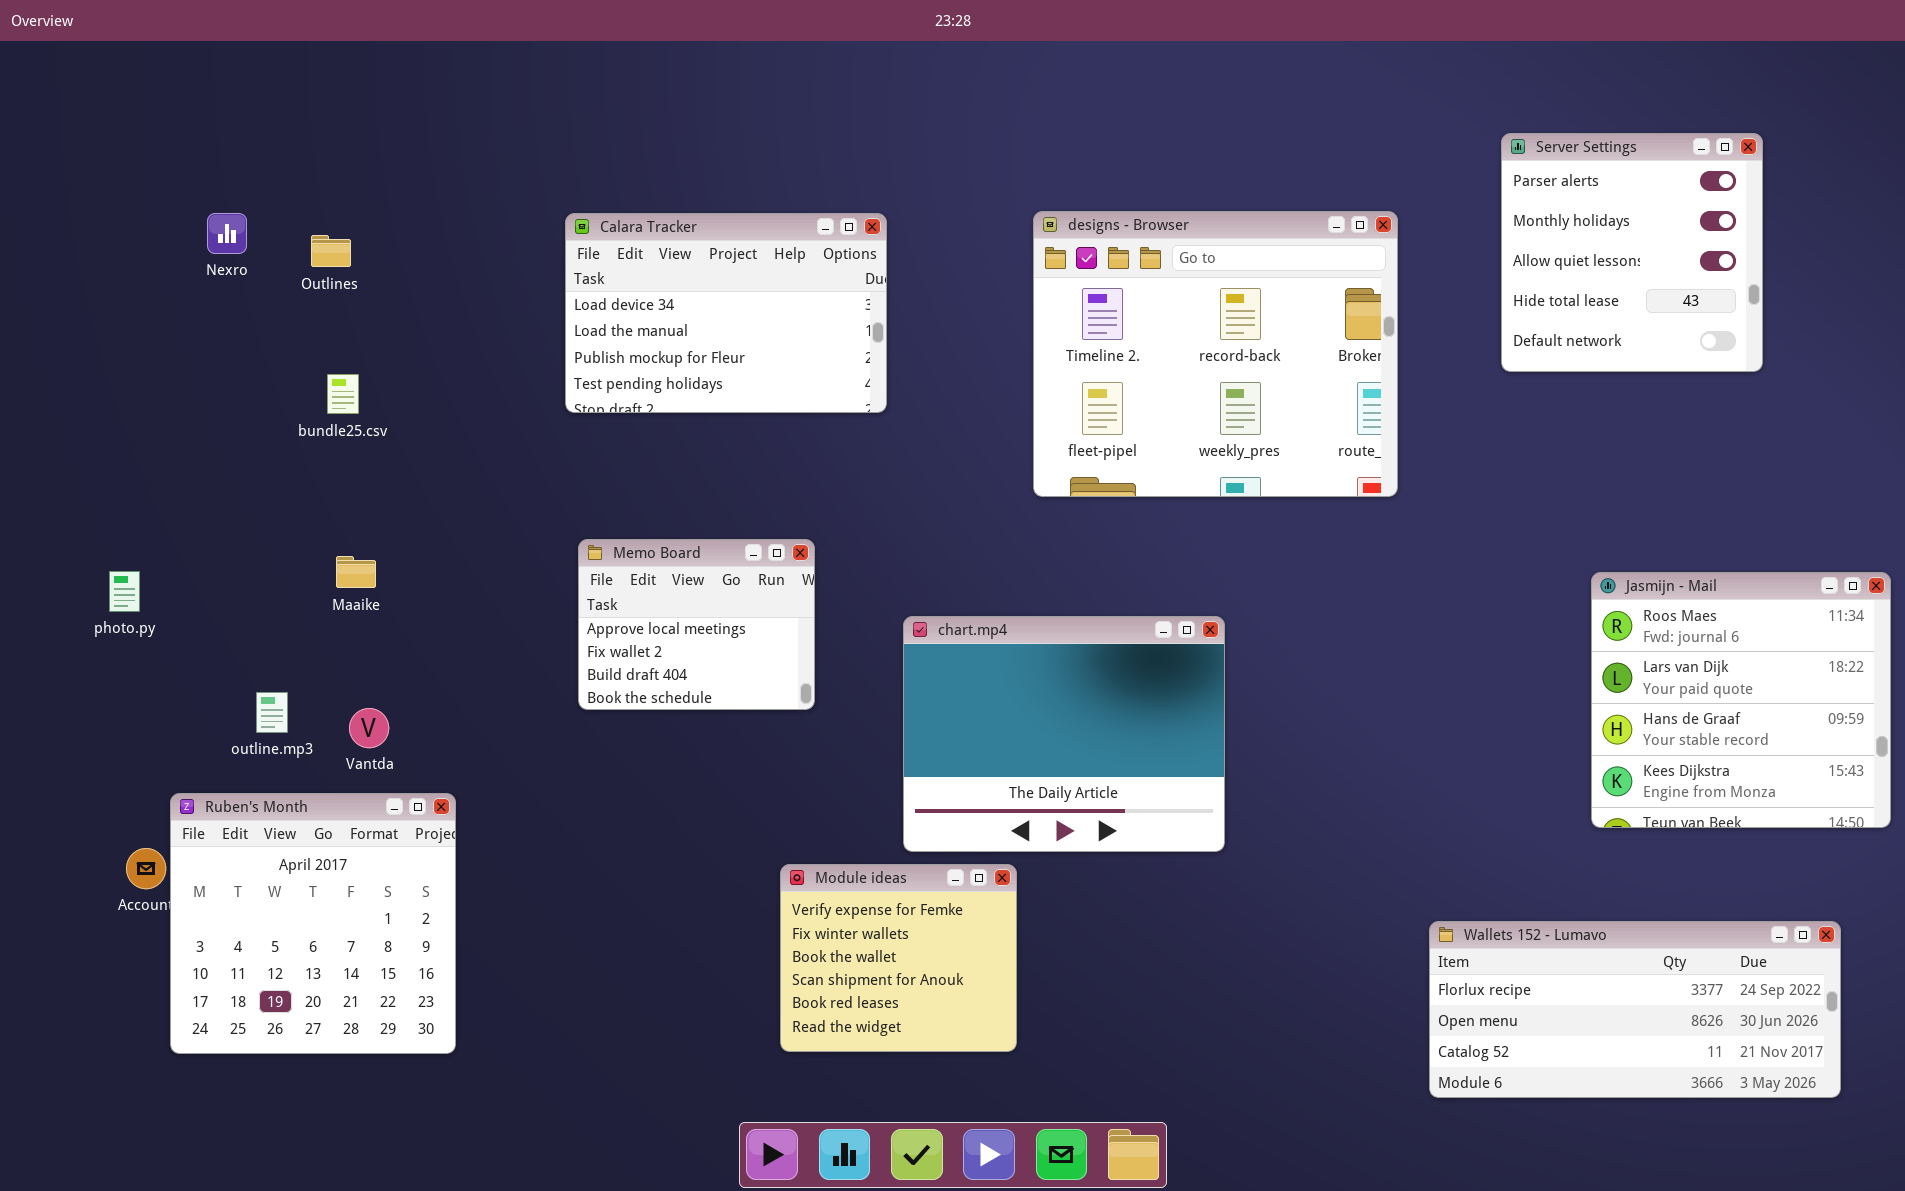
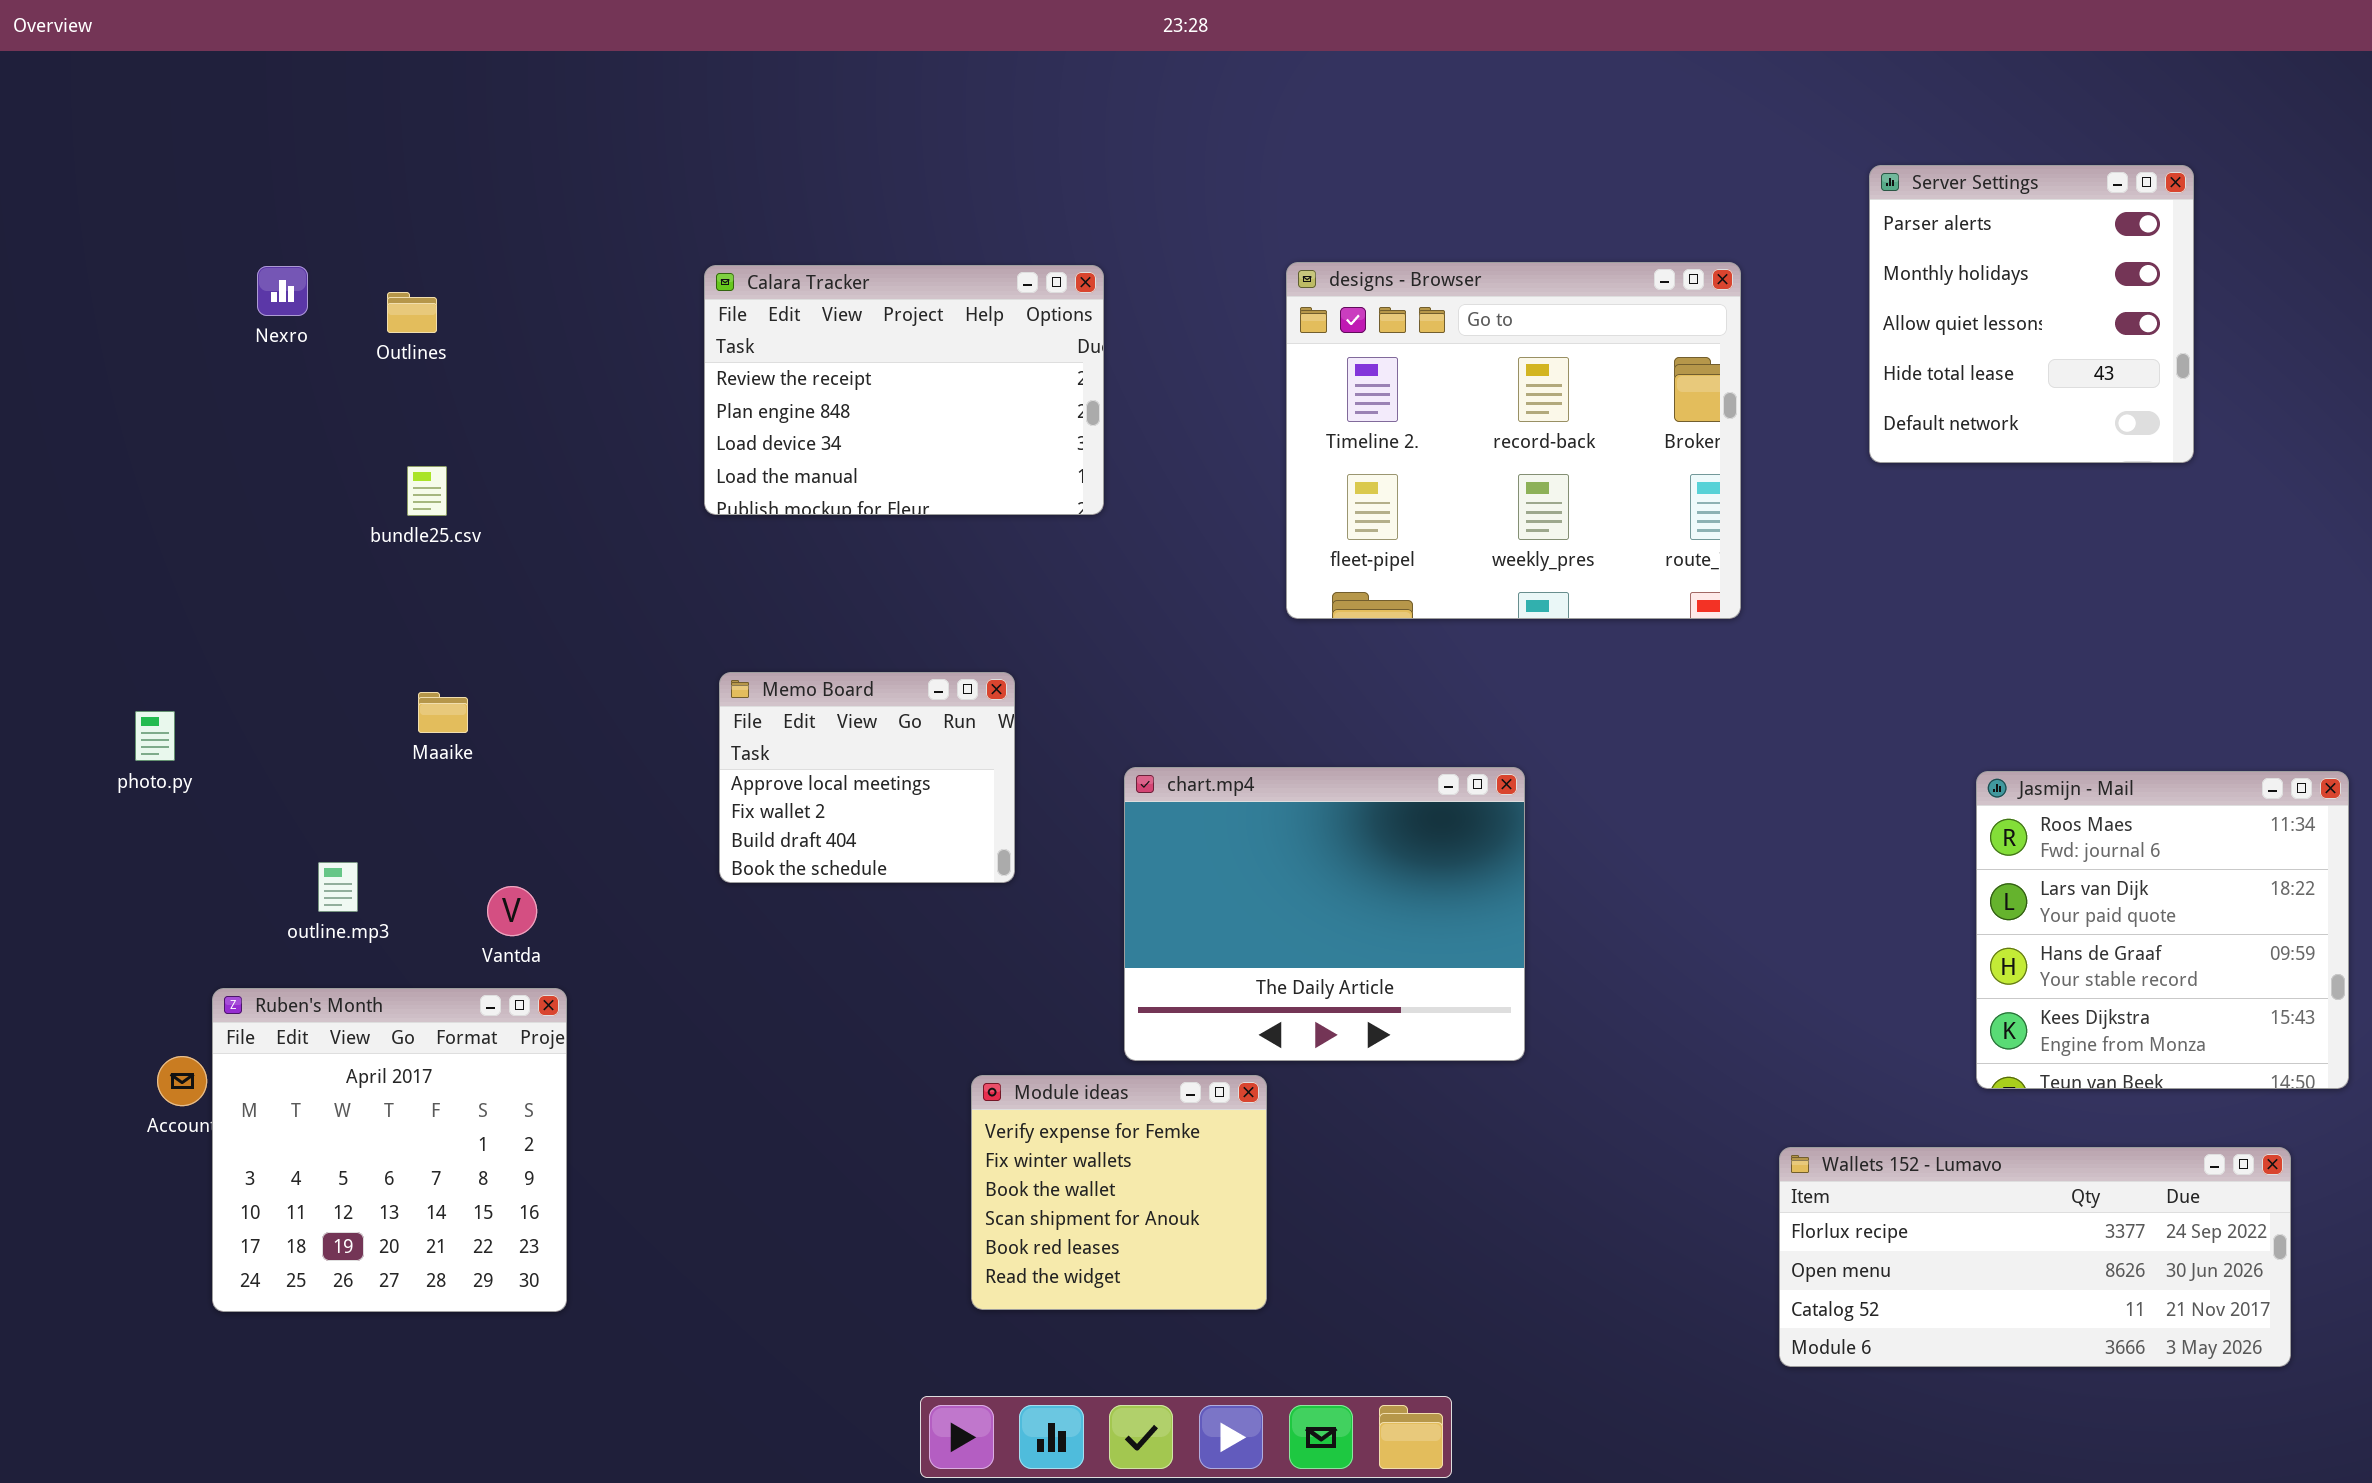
Calara Tracker: [565,213,887,413] -> [704,265,1104,515], scrolled up 2 rows
Jasmijn - Mail: [1591,572,1891,828] -> [1976,771,2349,1089], moved
Vantda: [349,708,389,748] -> [487,886,537,936], moved

